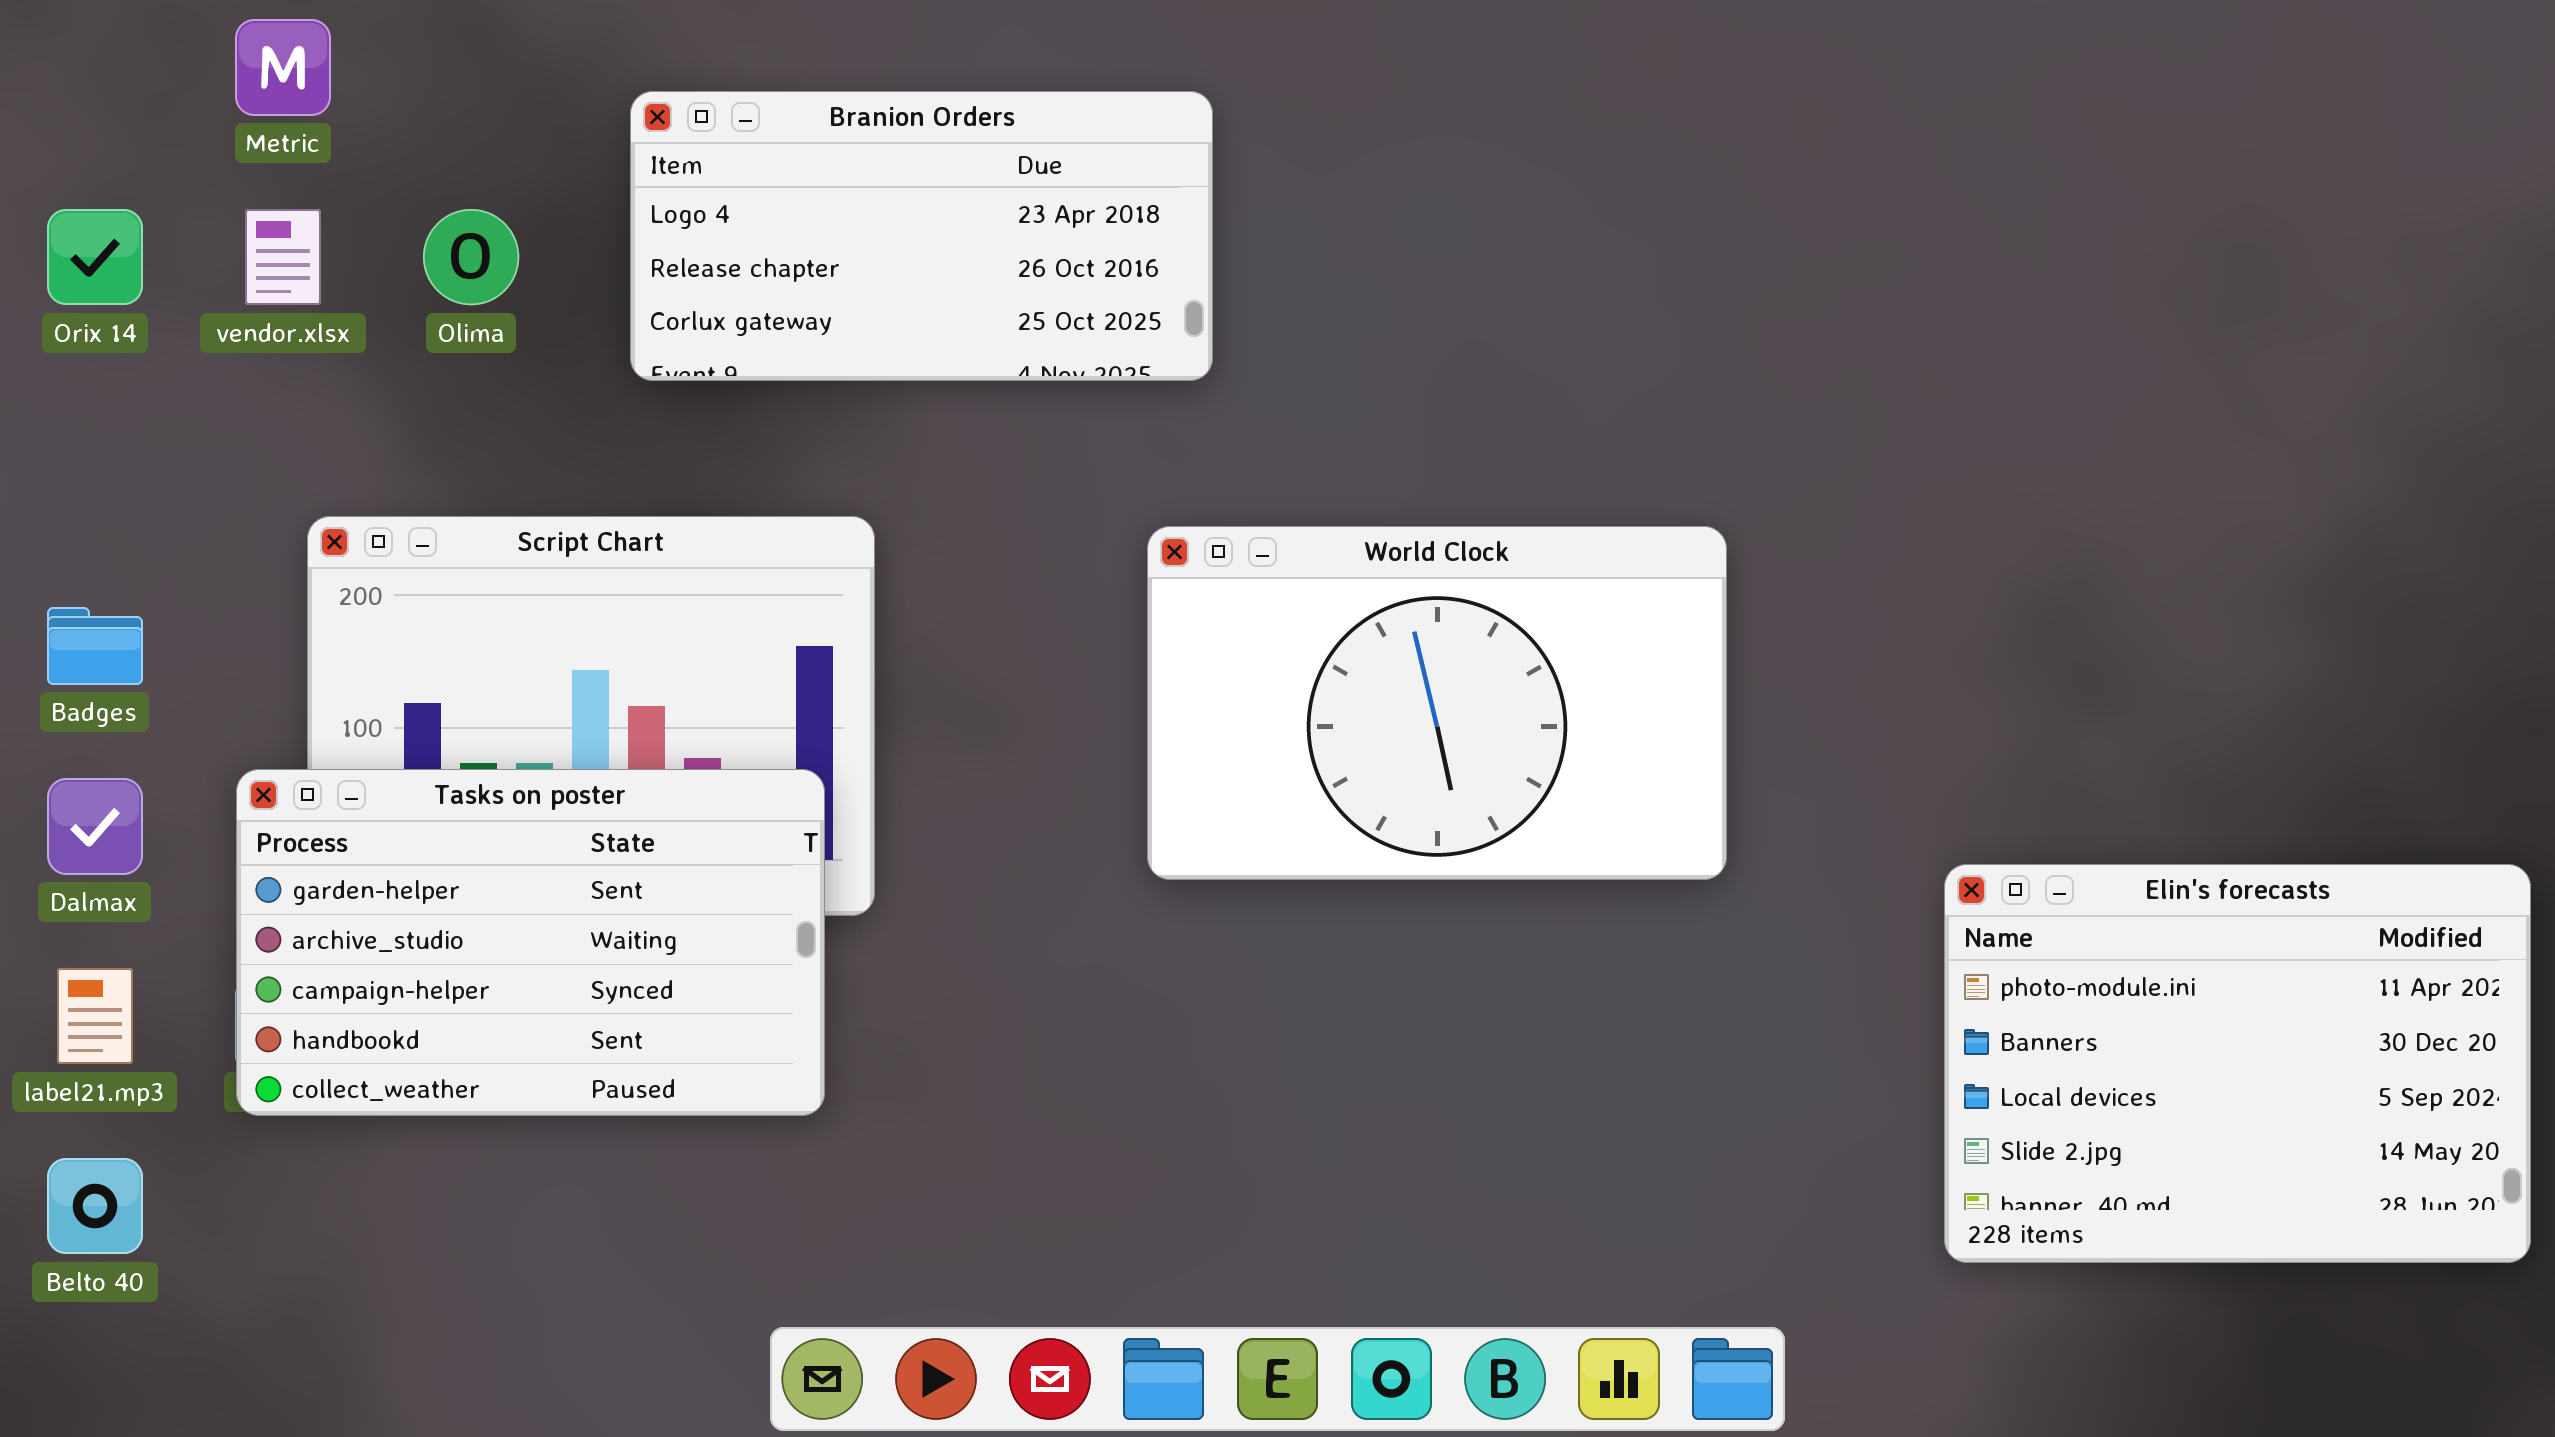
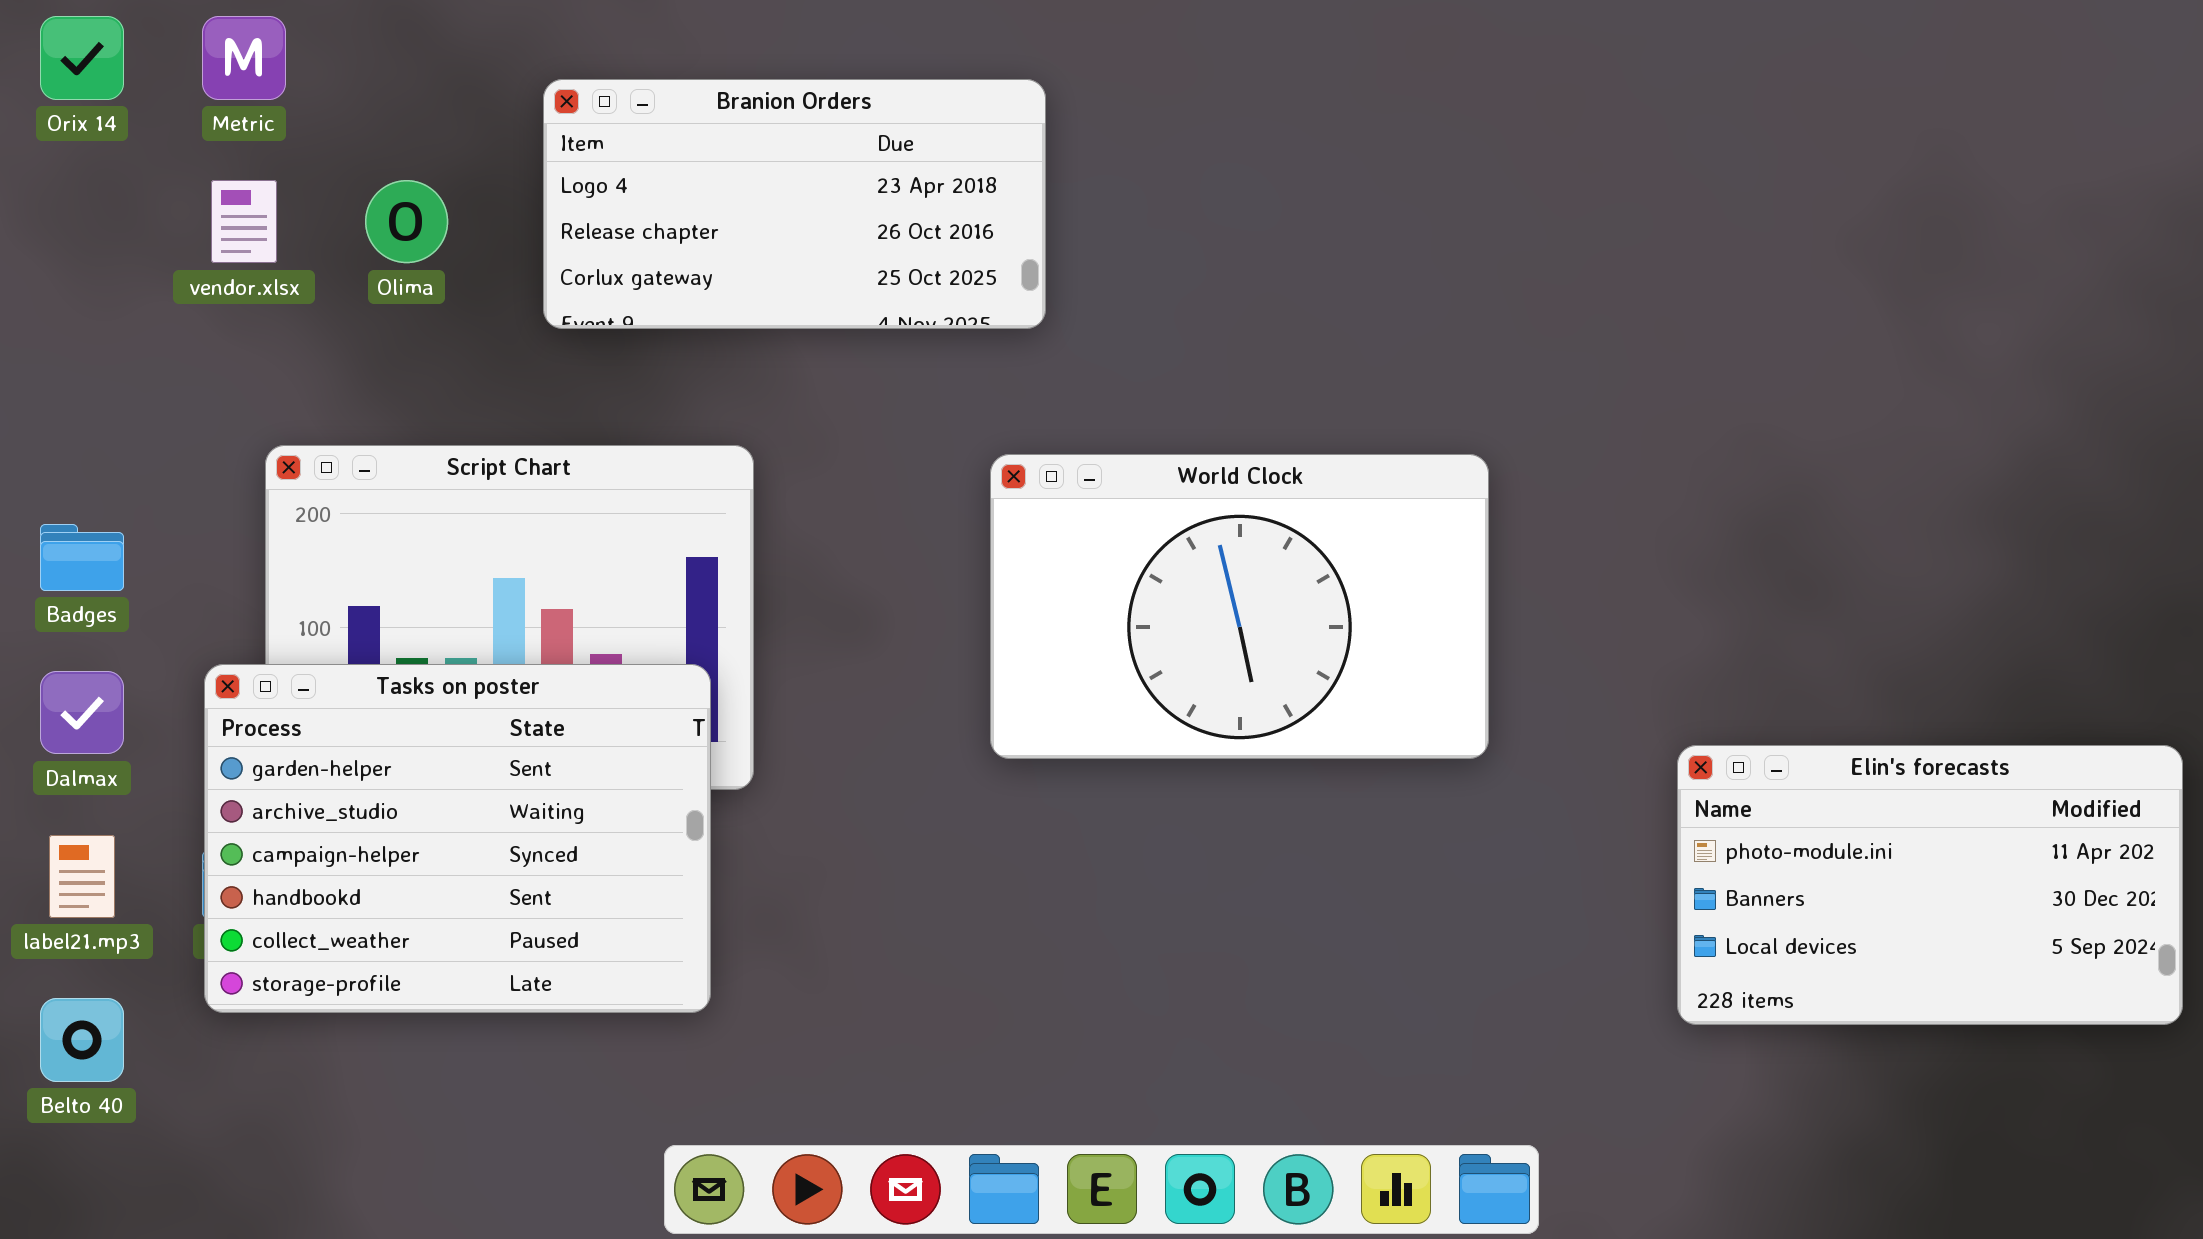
Orix 14: [47,209,143,305] -> [40,16,124,100], moved
Tasks on poster: [236,769,825,1116] -> [204,664,711,1013], resized
Elin's forecasts: [1944,864,2531,1263] -> [1677,745,2183,1025], resized

